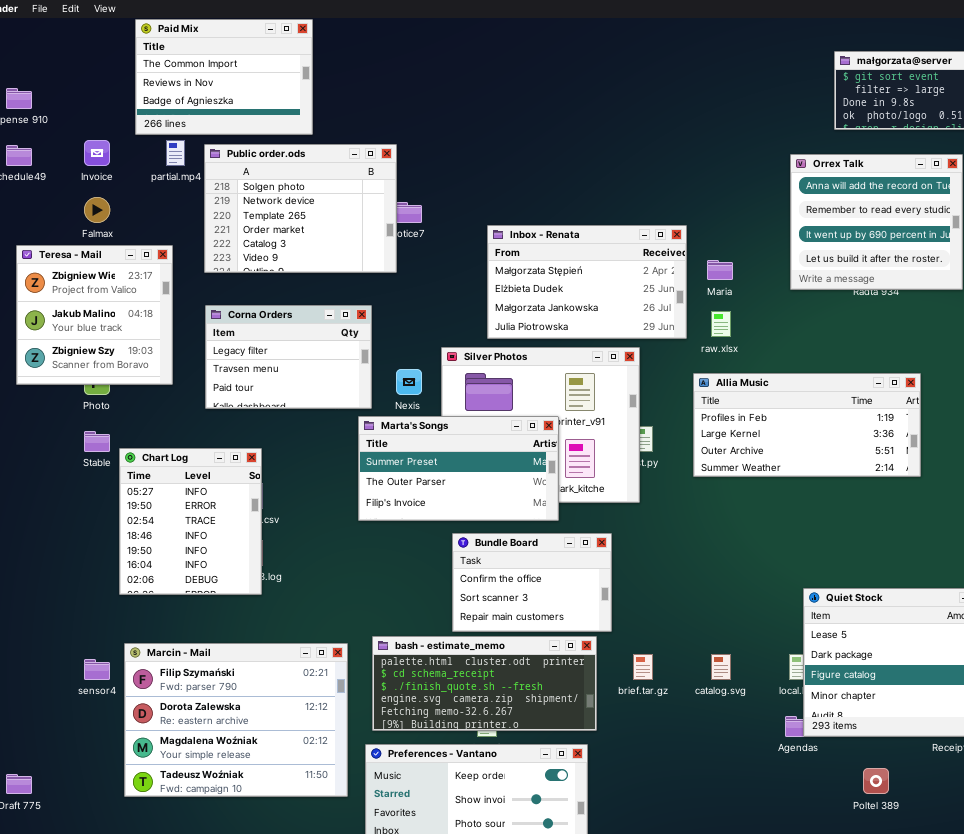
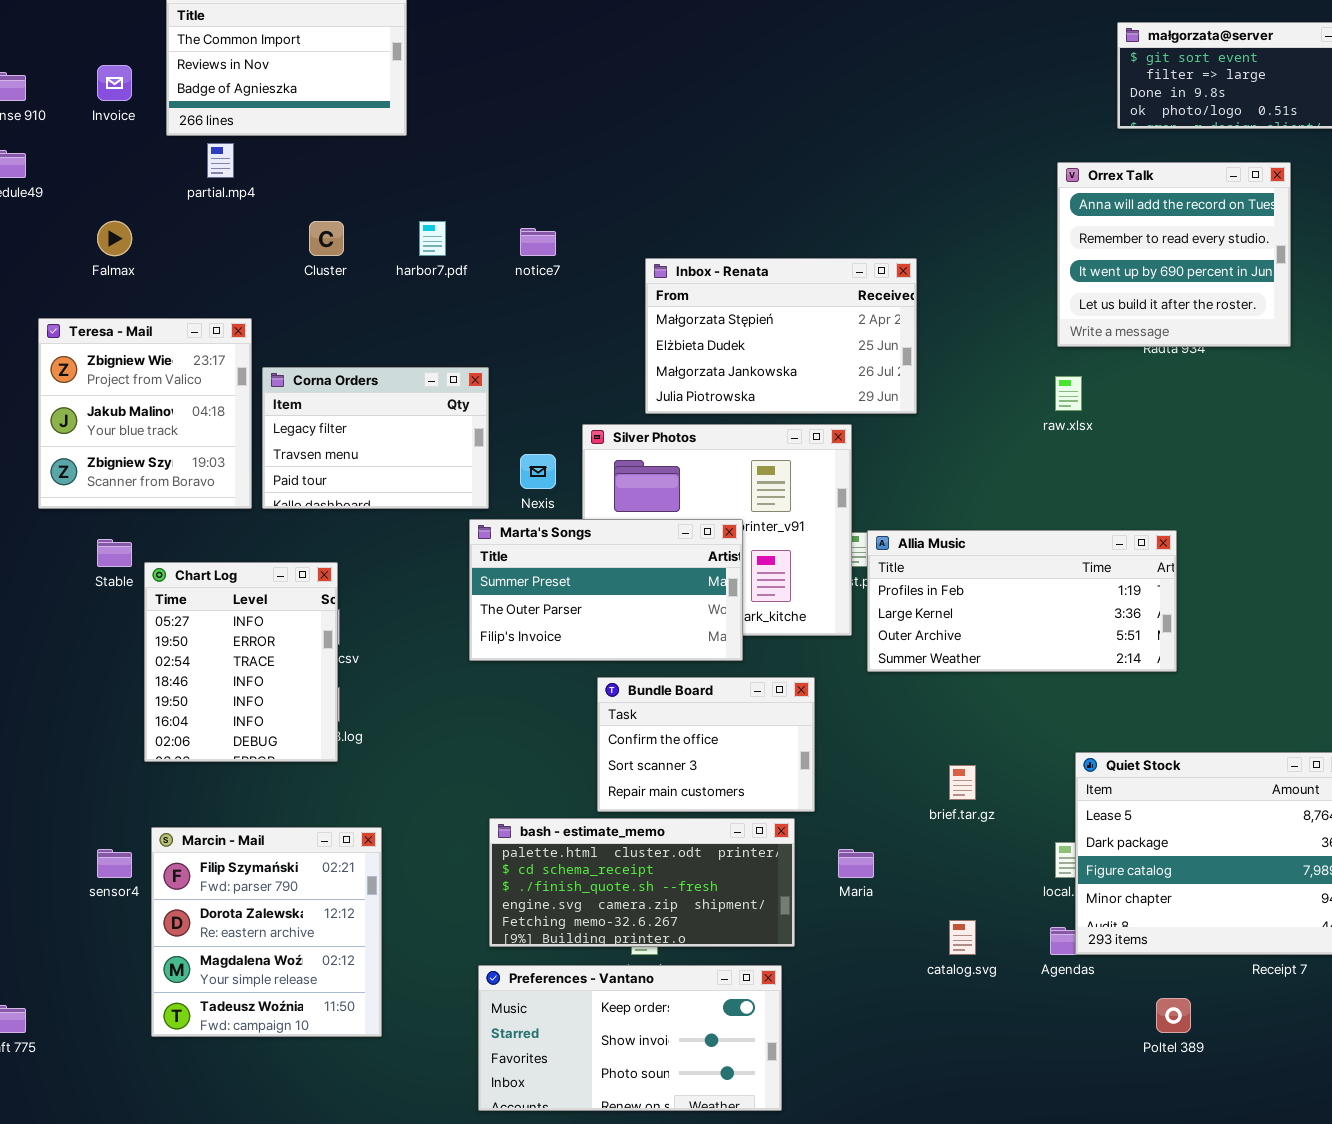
Invoice: [84,140,110,166] -> [97,65,132,101], moved
Public order.ods: [204,144,397,273] -> none, closed
Teresa - Mail: [16,245,173,385] -> [38,318,252,509], moved
Maria: [707,260,733,280] -> [838,849,874,878], moved
raw.xlsx: [711,311,731,337] -> [1055,376,1082,411], moved
Allia Music: [693,373,921,477] -> [867,530,1177,672], moved
Marcin - Mail: [124,643,348,797] -> [151,827,382,1037], resized
brief.tar.gz: [633,654,653,680] -> [949,765,976,800], moved
catalog.svg: [711,654,731,680] -> [949,920,976,955], moved

